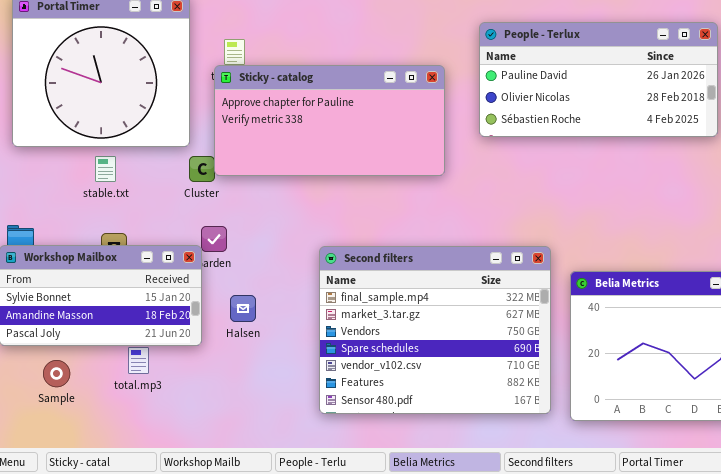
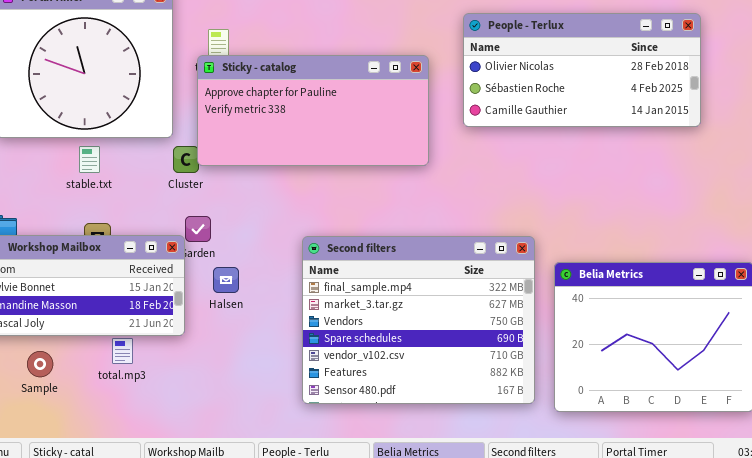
People - Terlux: [479,22,718,137] -> [463,13,701,127], scrolled down 1 row
Halsen: [230,295,256,322] -> [213,267,239,293], moved

